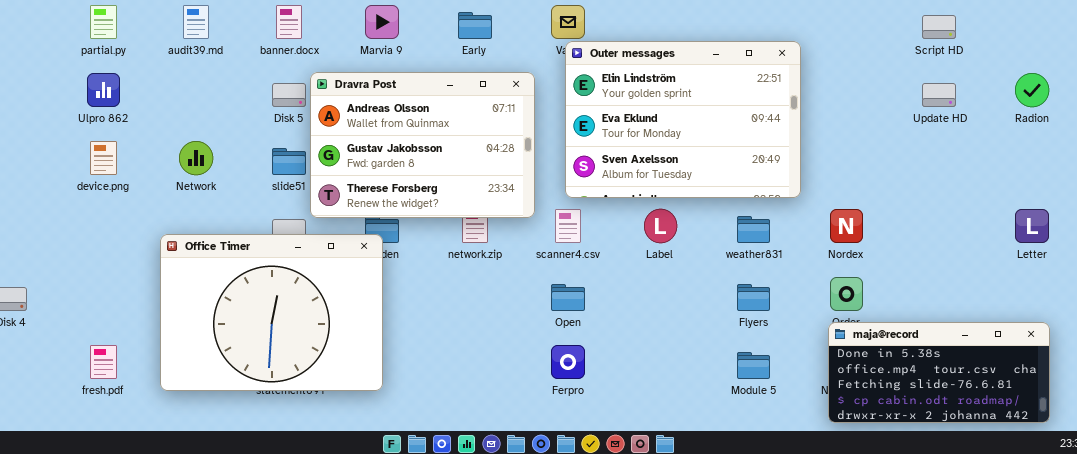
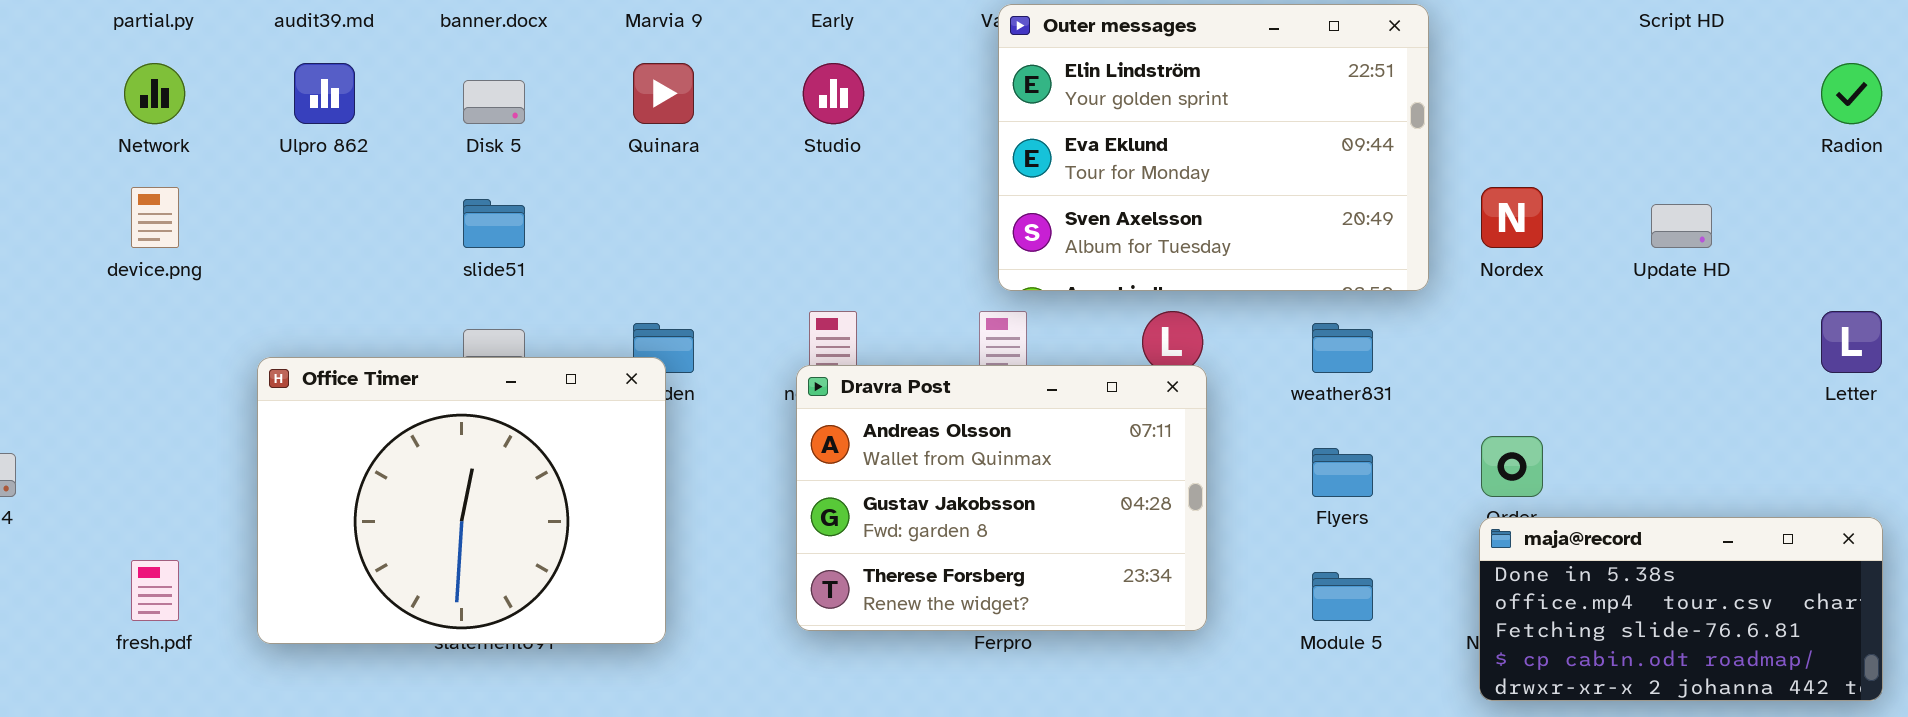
Dravra Post: [310,72,535,218] -> [796,365,1207,631], moved
Ulpro 862: [87,73,120,107] -> [294,63,355,124], moved
Update HD: [922,83,956,107] -> [1651,204,1712,248], moved
Network: [179,141,213,175] -> [124,63,185,124], moved
Nordex: [830,209,863,243] -> [1481,187,1543,248], moved

